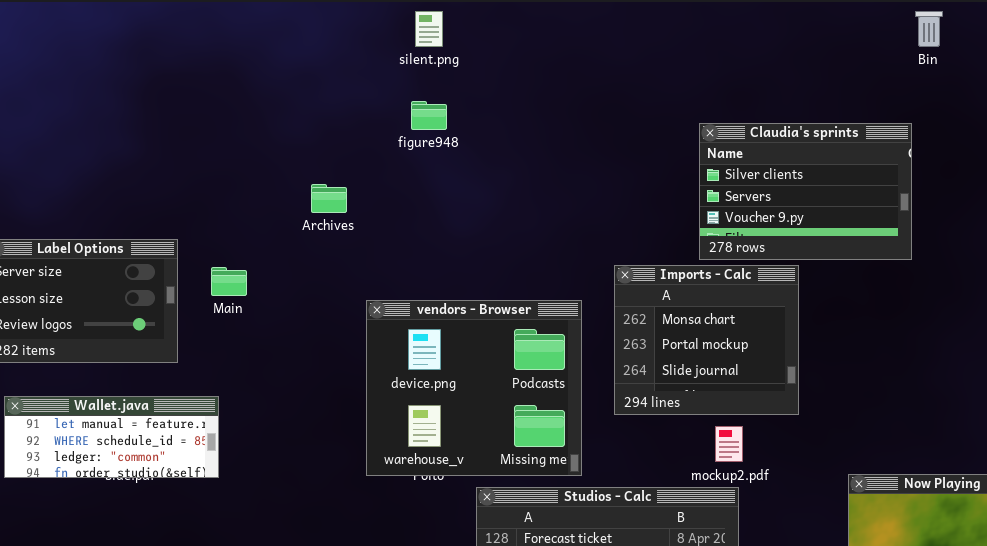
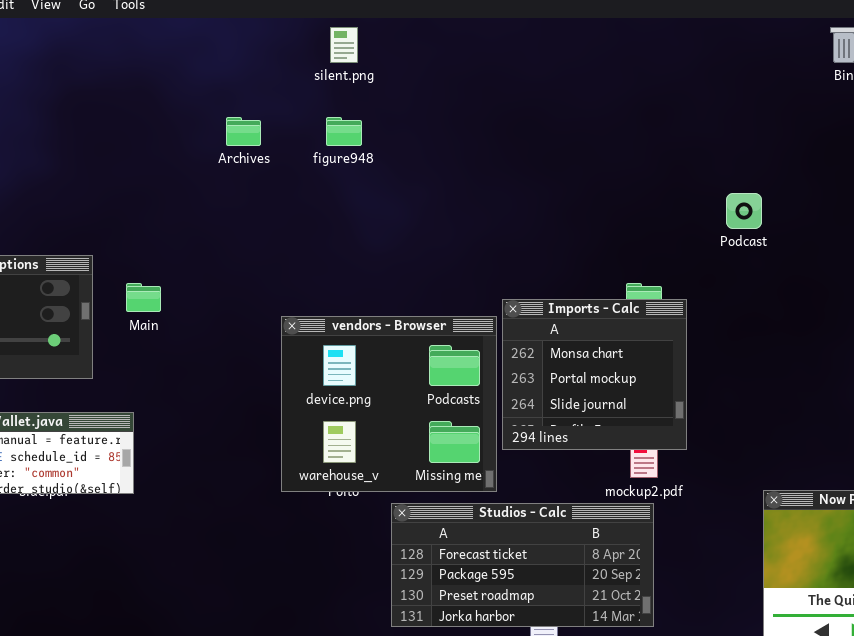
Claudia's sprints: [699,123,912,260] -> none, closed
Archives: [311,184,347,213] -> [226,117,261,146], moved
Imports - Calc: [614,265,799,415] -> [502,299,687,450], moved

